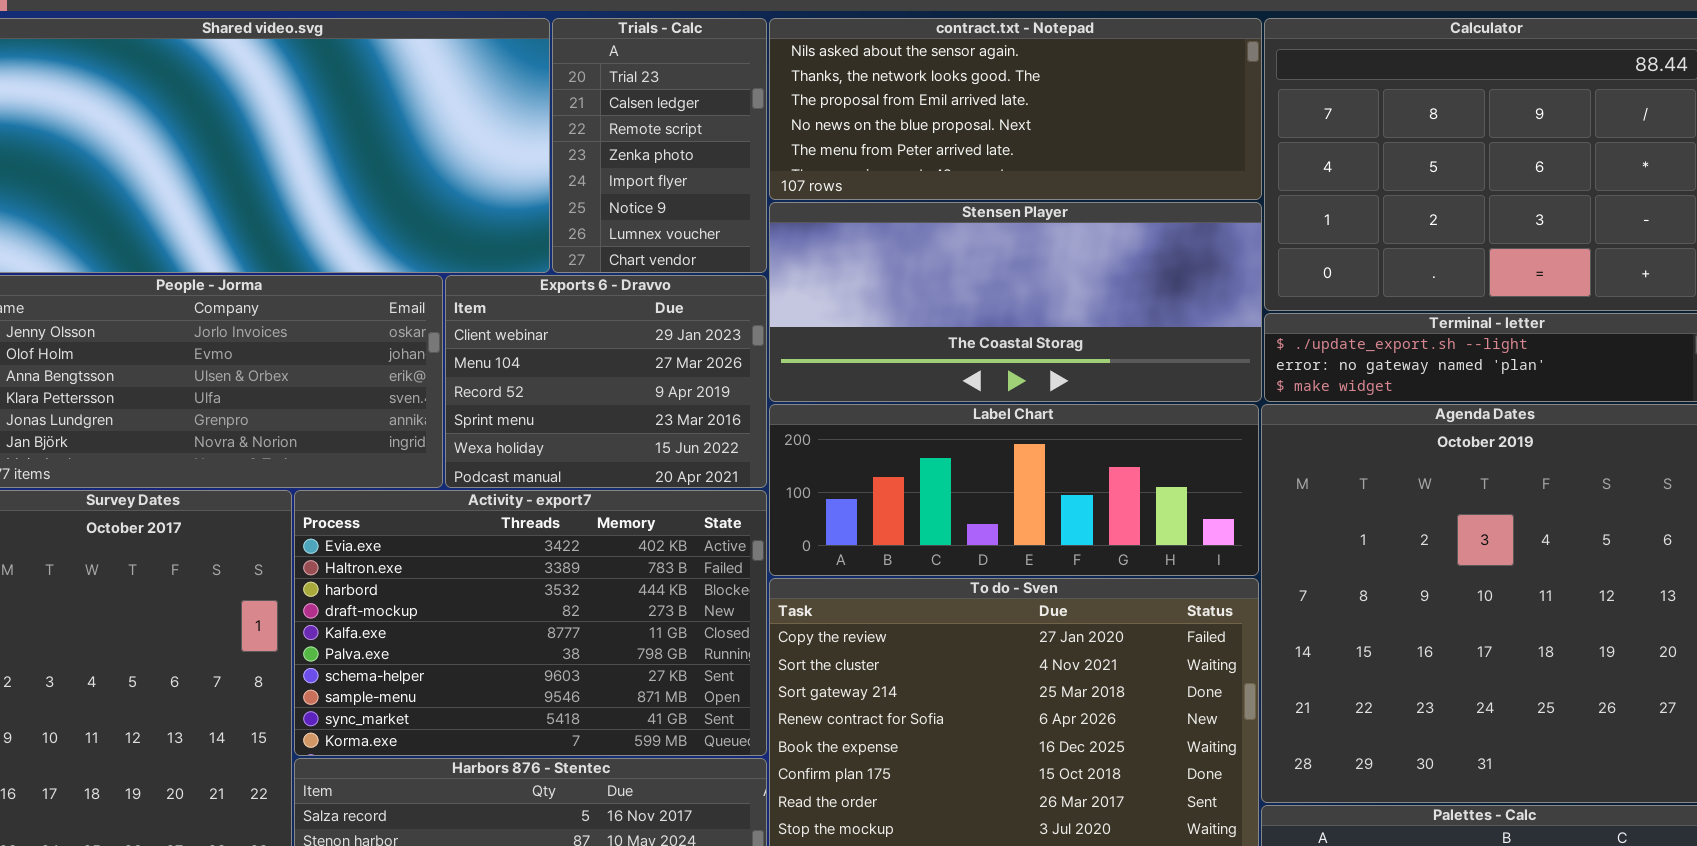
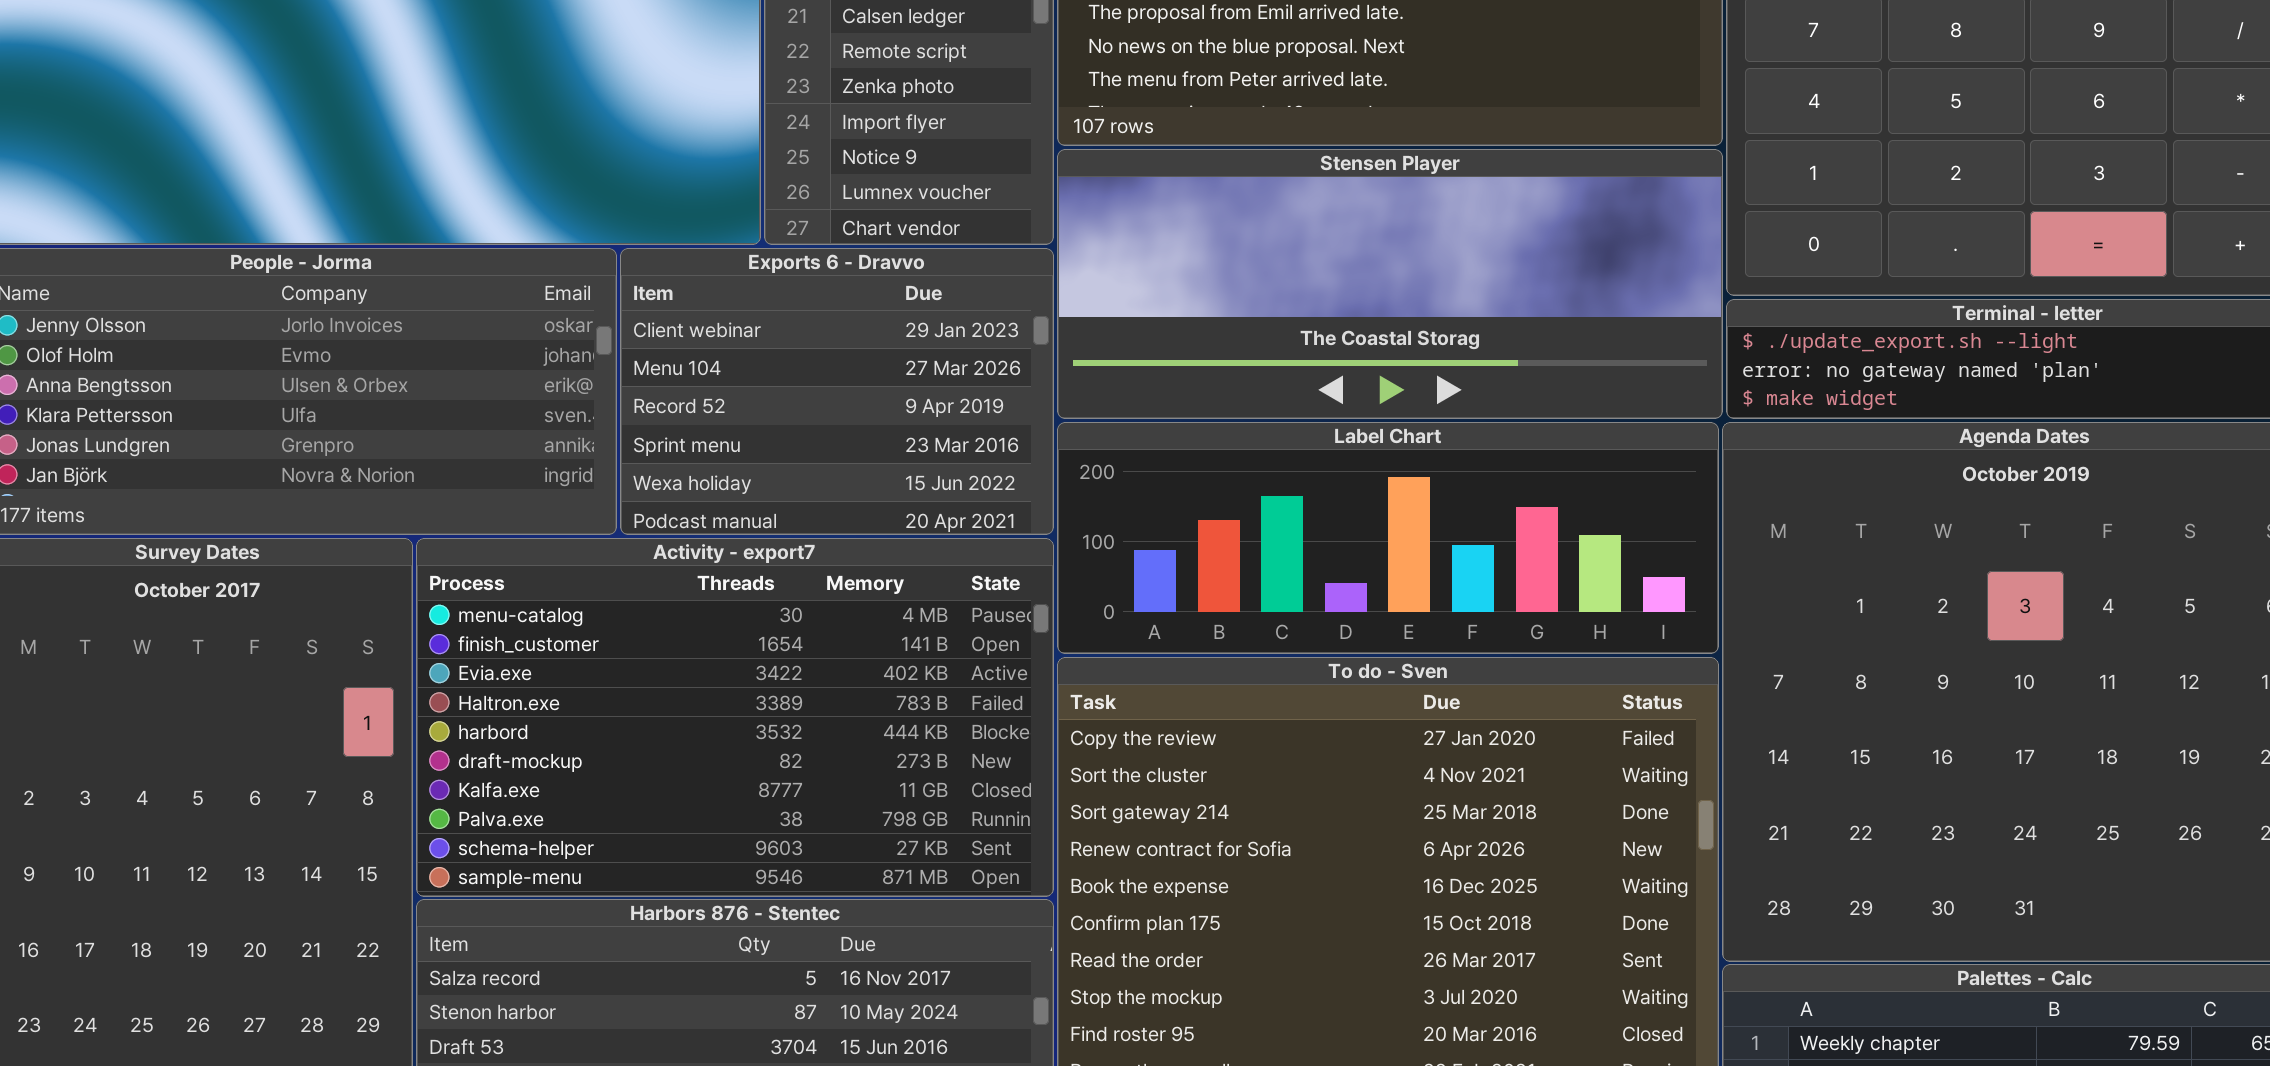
Activity - export7: [294,490,767,756] -> [416,538,1054,897], scrolled up 2 rows

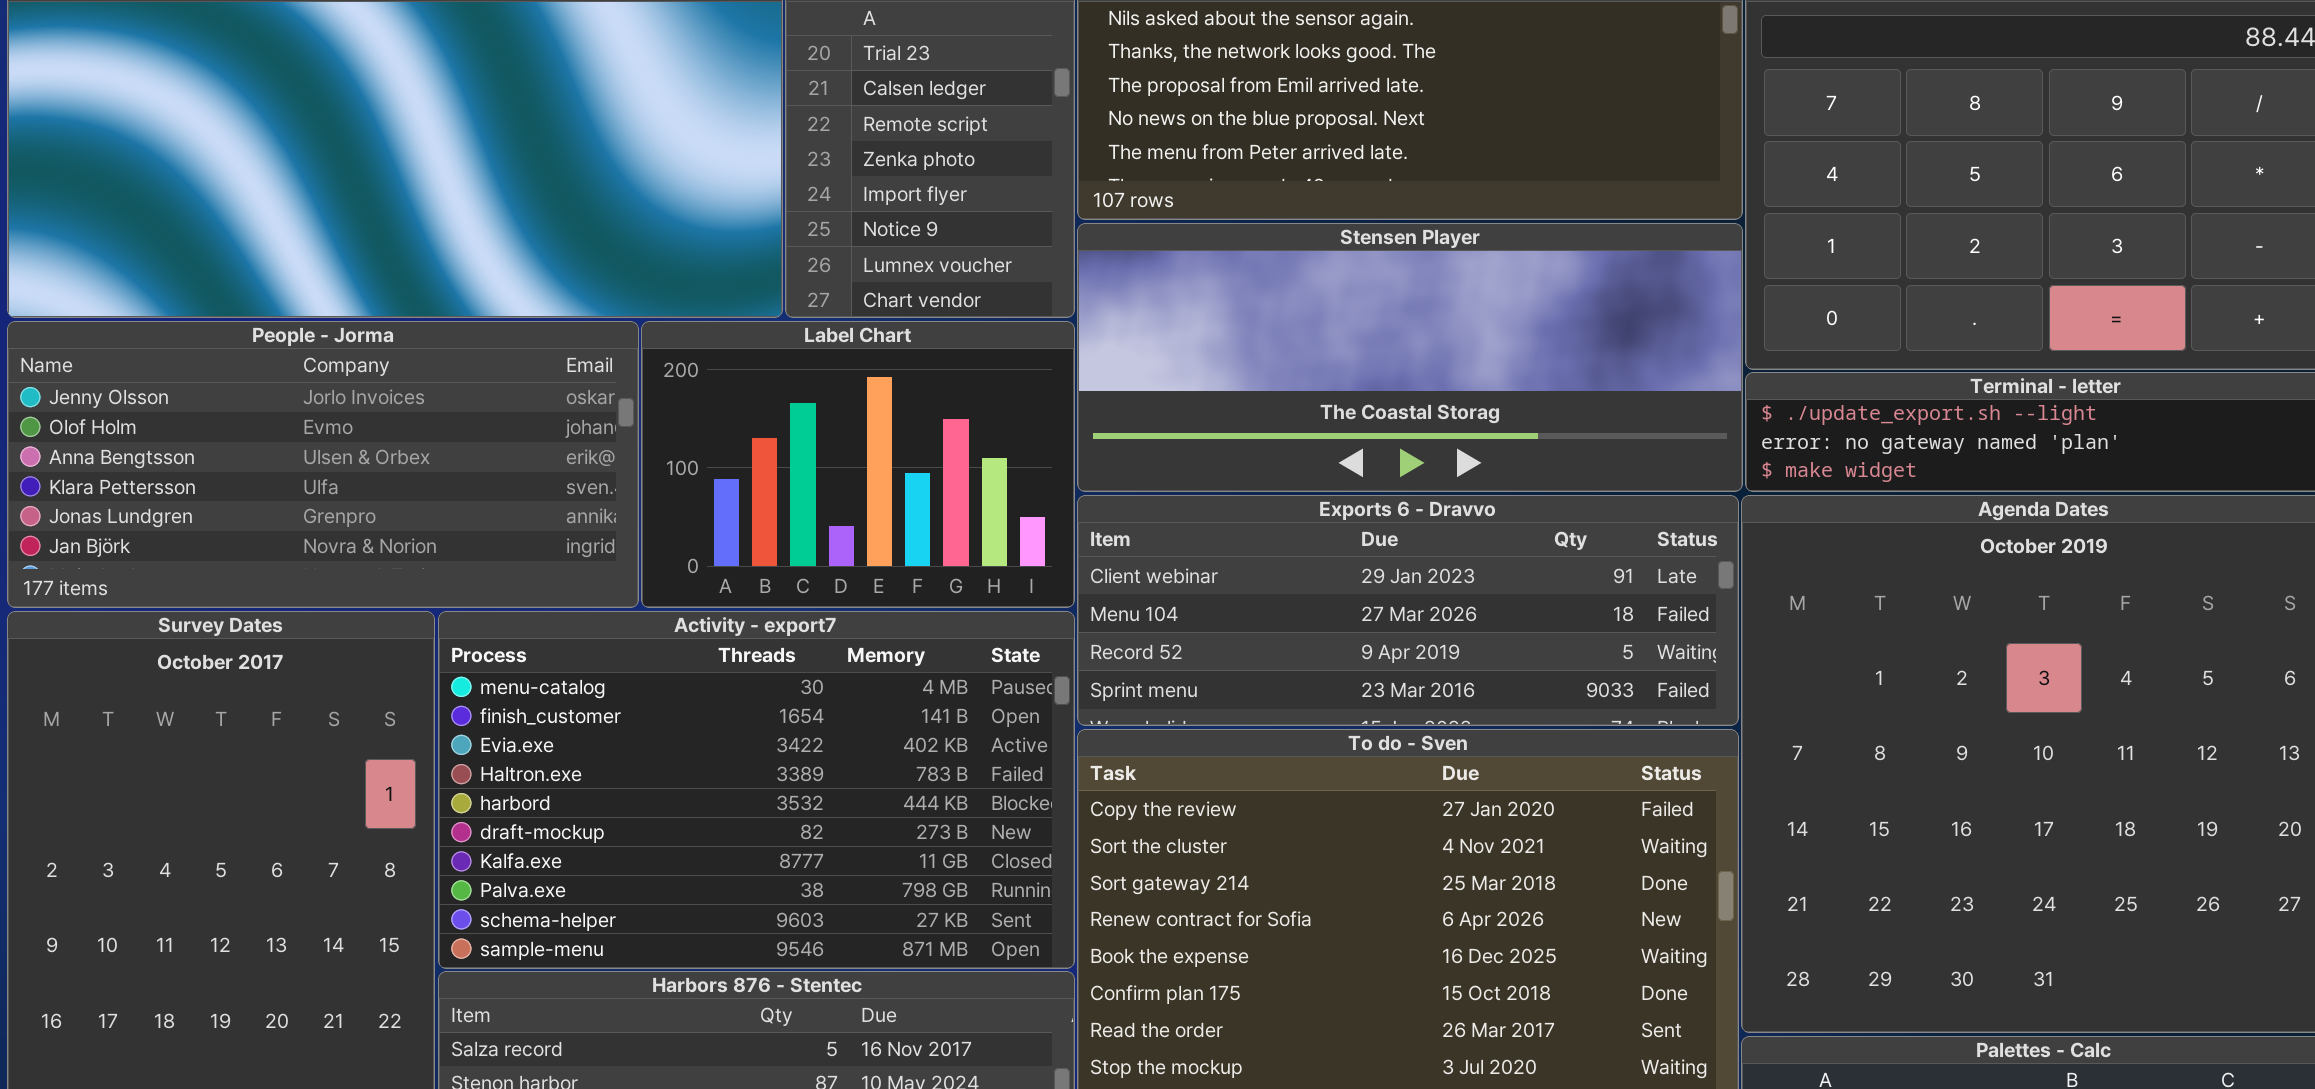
Exports 6 - Dravvo: [620,248,1054,535] -> [1077,495,1739,726], moved, resized
Label Chart: [1057,422,1719,654] -> [641,321,1075,608], moved, resized

